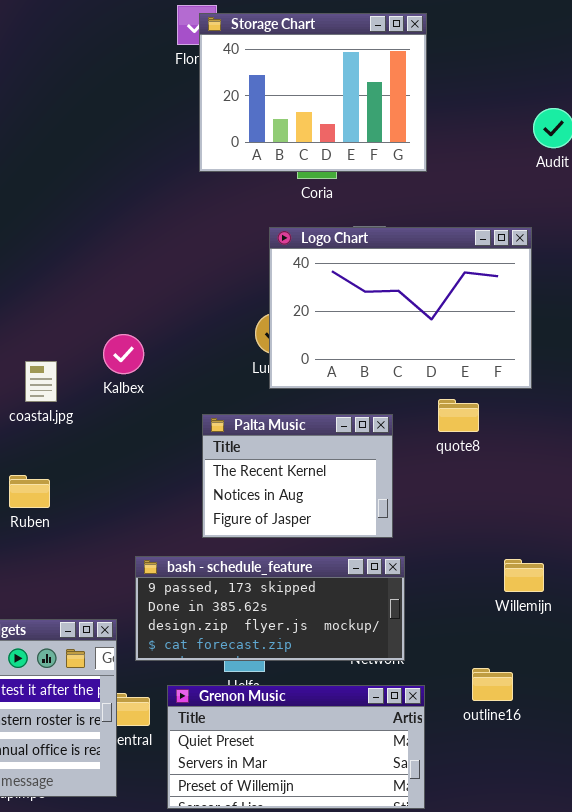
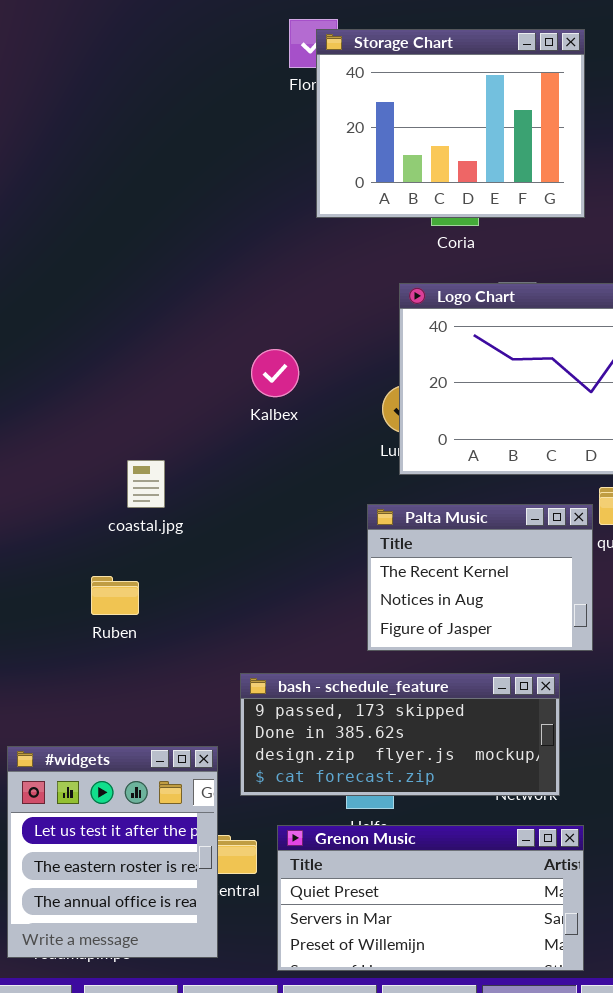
Kalbex: [103,334,144,374] -> [251,349,299,397], moved
coastal.jpg: [25,361,57,402] -> [127,460,165,508], moved
Palta Music: [202,414,393,538] -> [367,504,593,651], moved

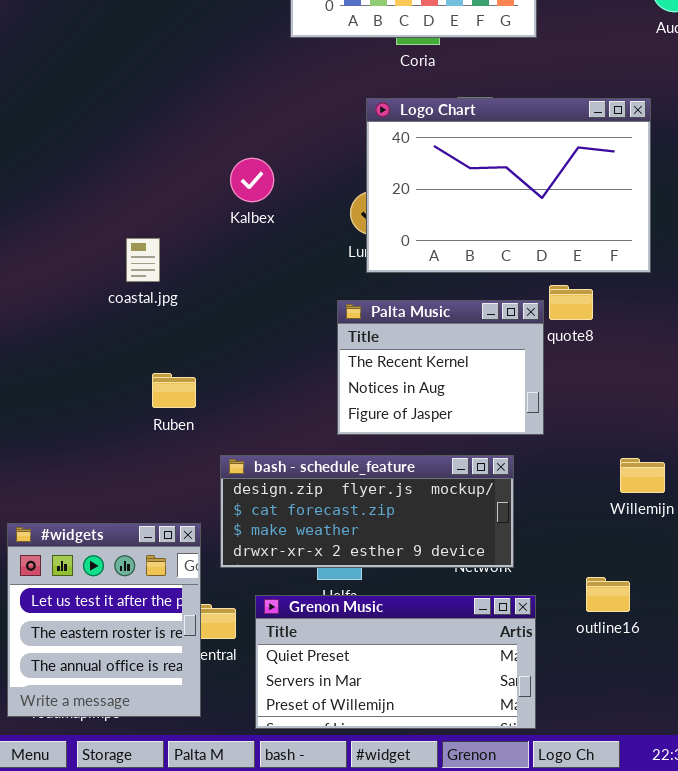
coastal.jpg: [127,460,165,508] -> [126,238,160,282], moved
Ruben: [91,576,139,615] -> [152,373,196,408], moved
bash - schedule_feature: [240,673,560,796] -> [220,455,514,568], scrolled down 2 rows

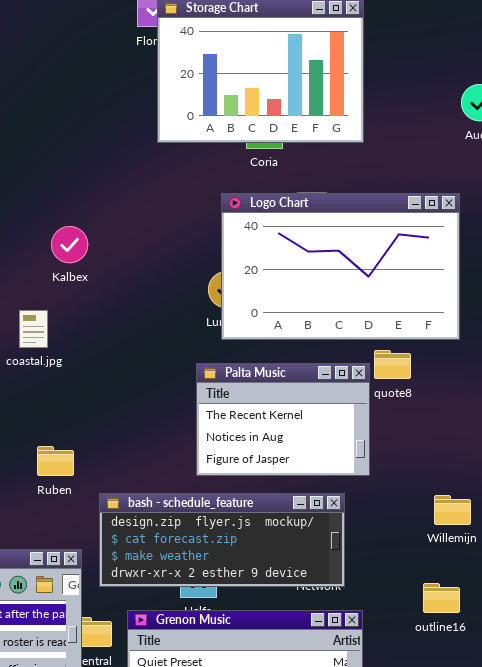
Kalbex: [230,158,274,202] -> [51,226,88,263], moved
Ruben: [152,373,196,408] -> [37,446,74,476], moved
outline16: [586,577,630,612] -> [423,583,460,613], moved

